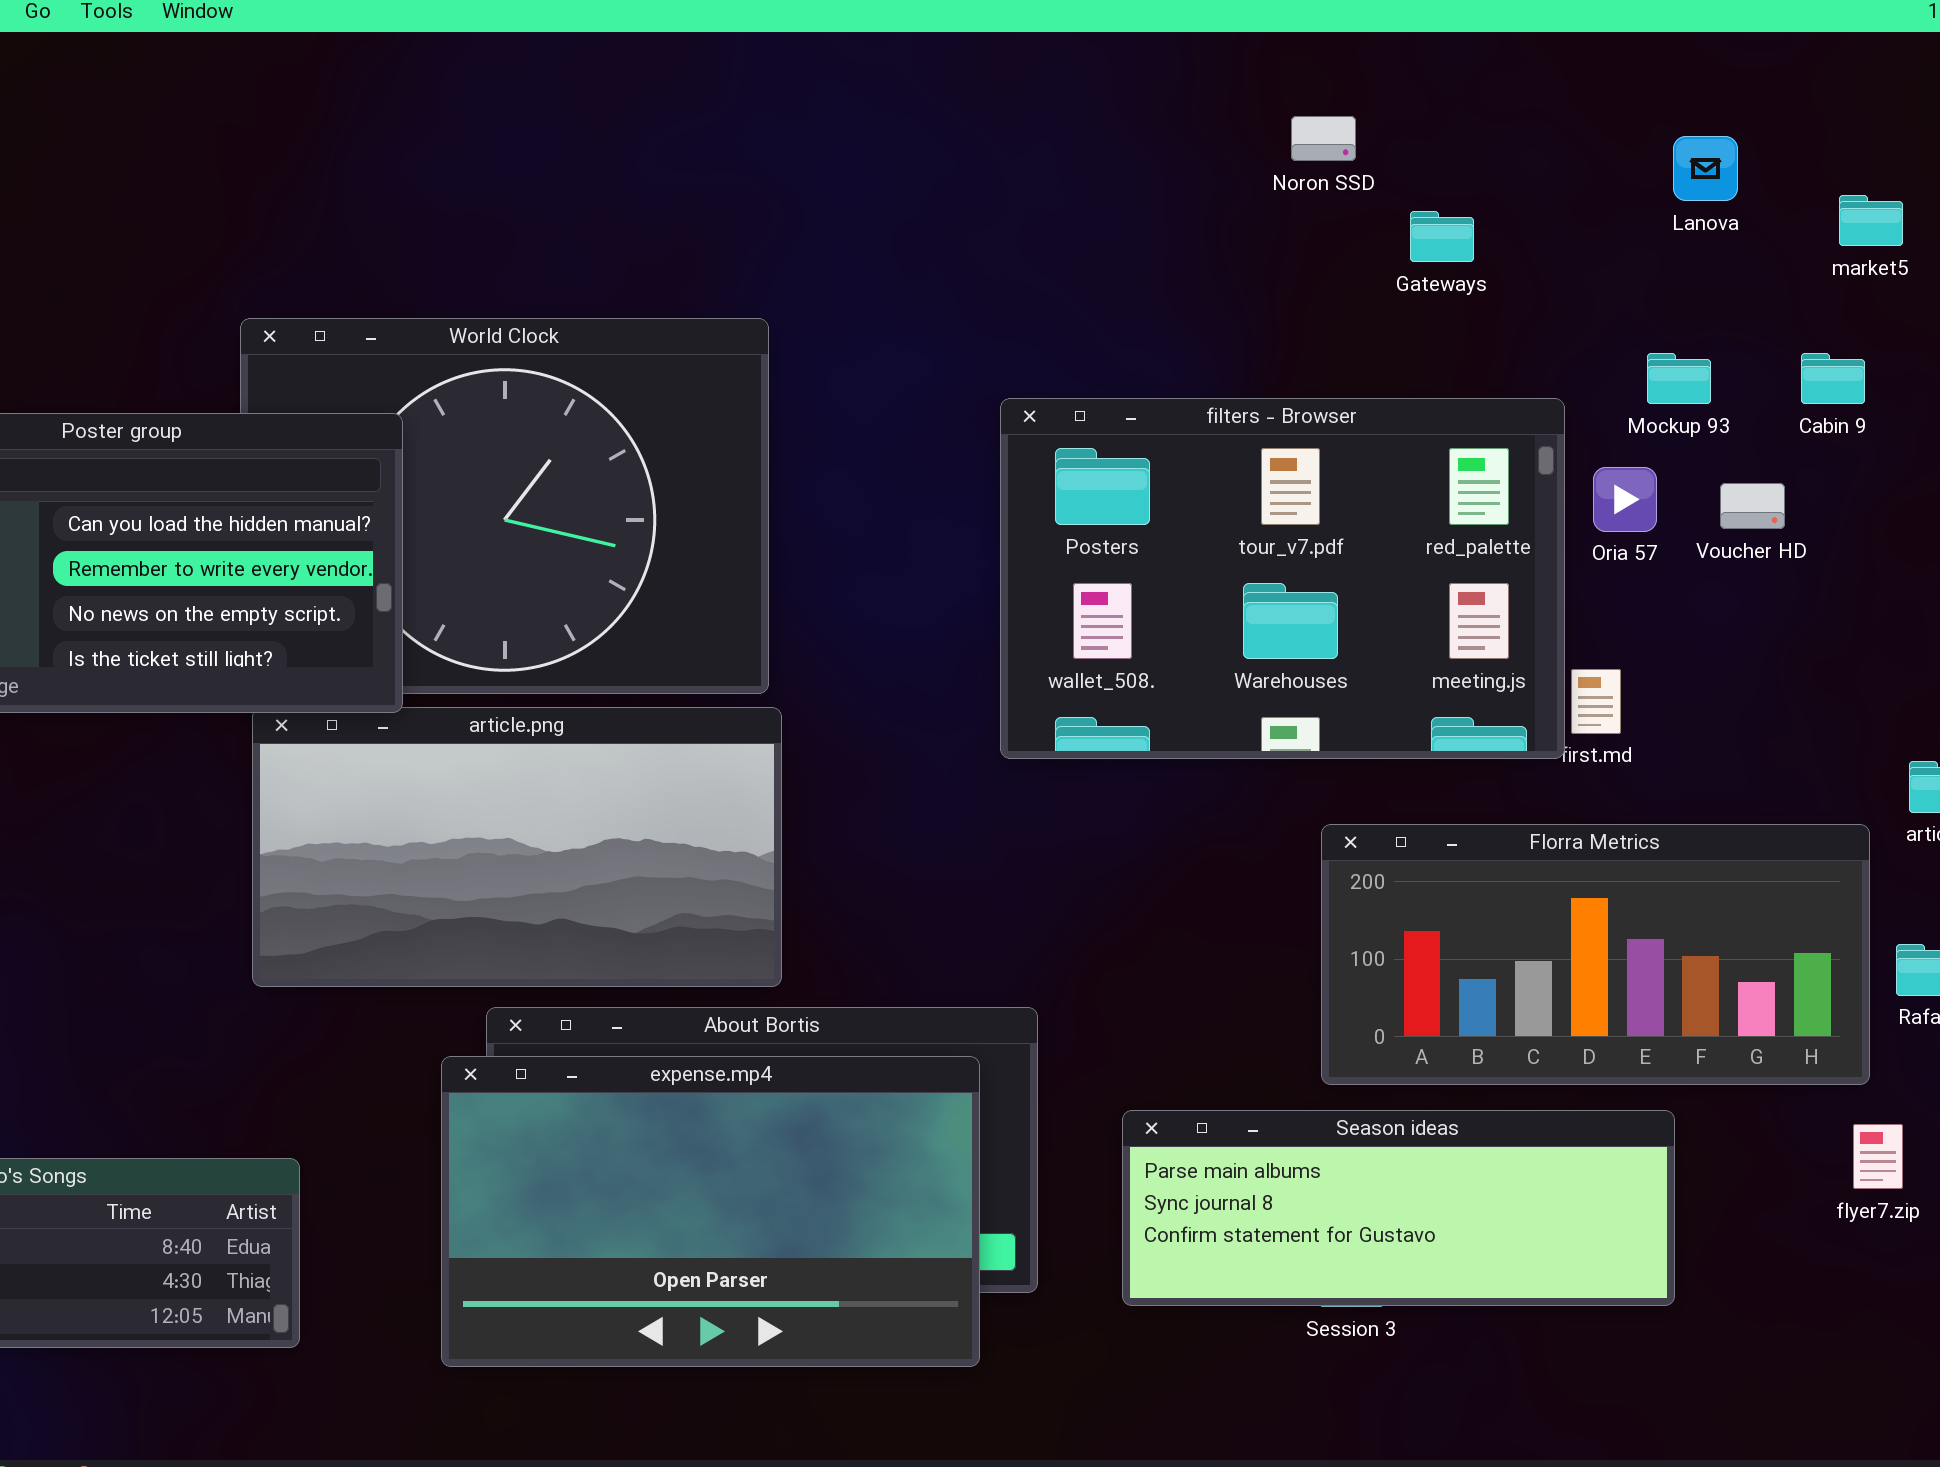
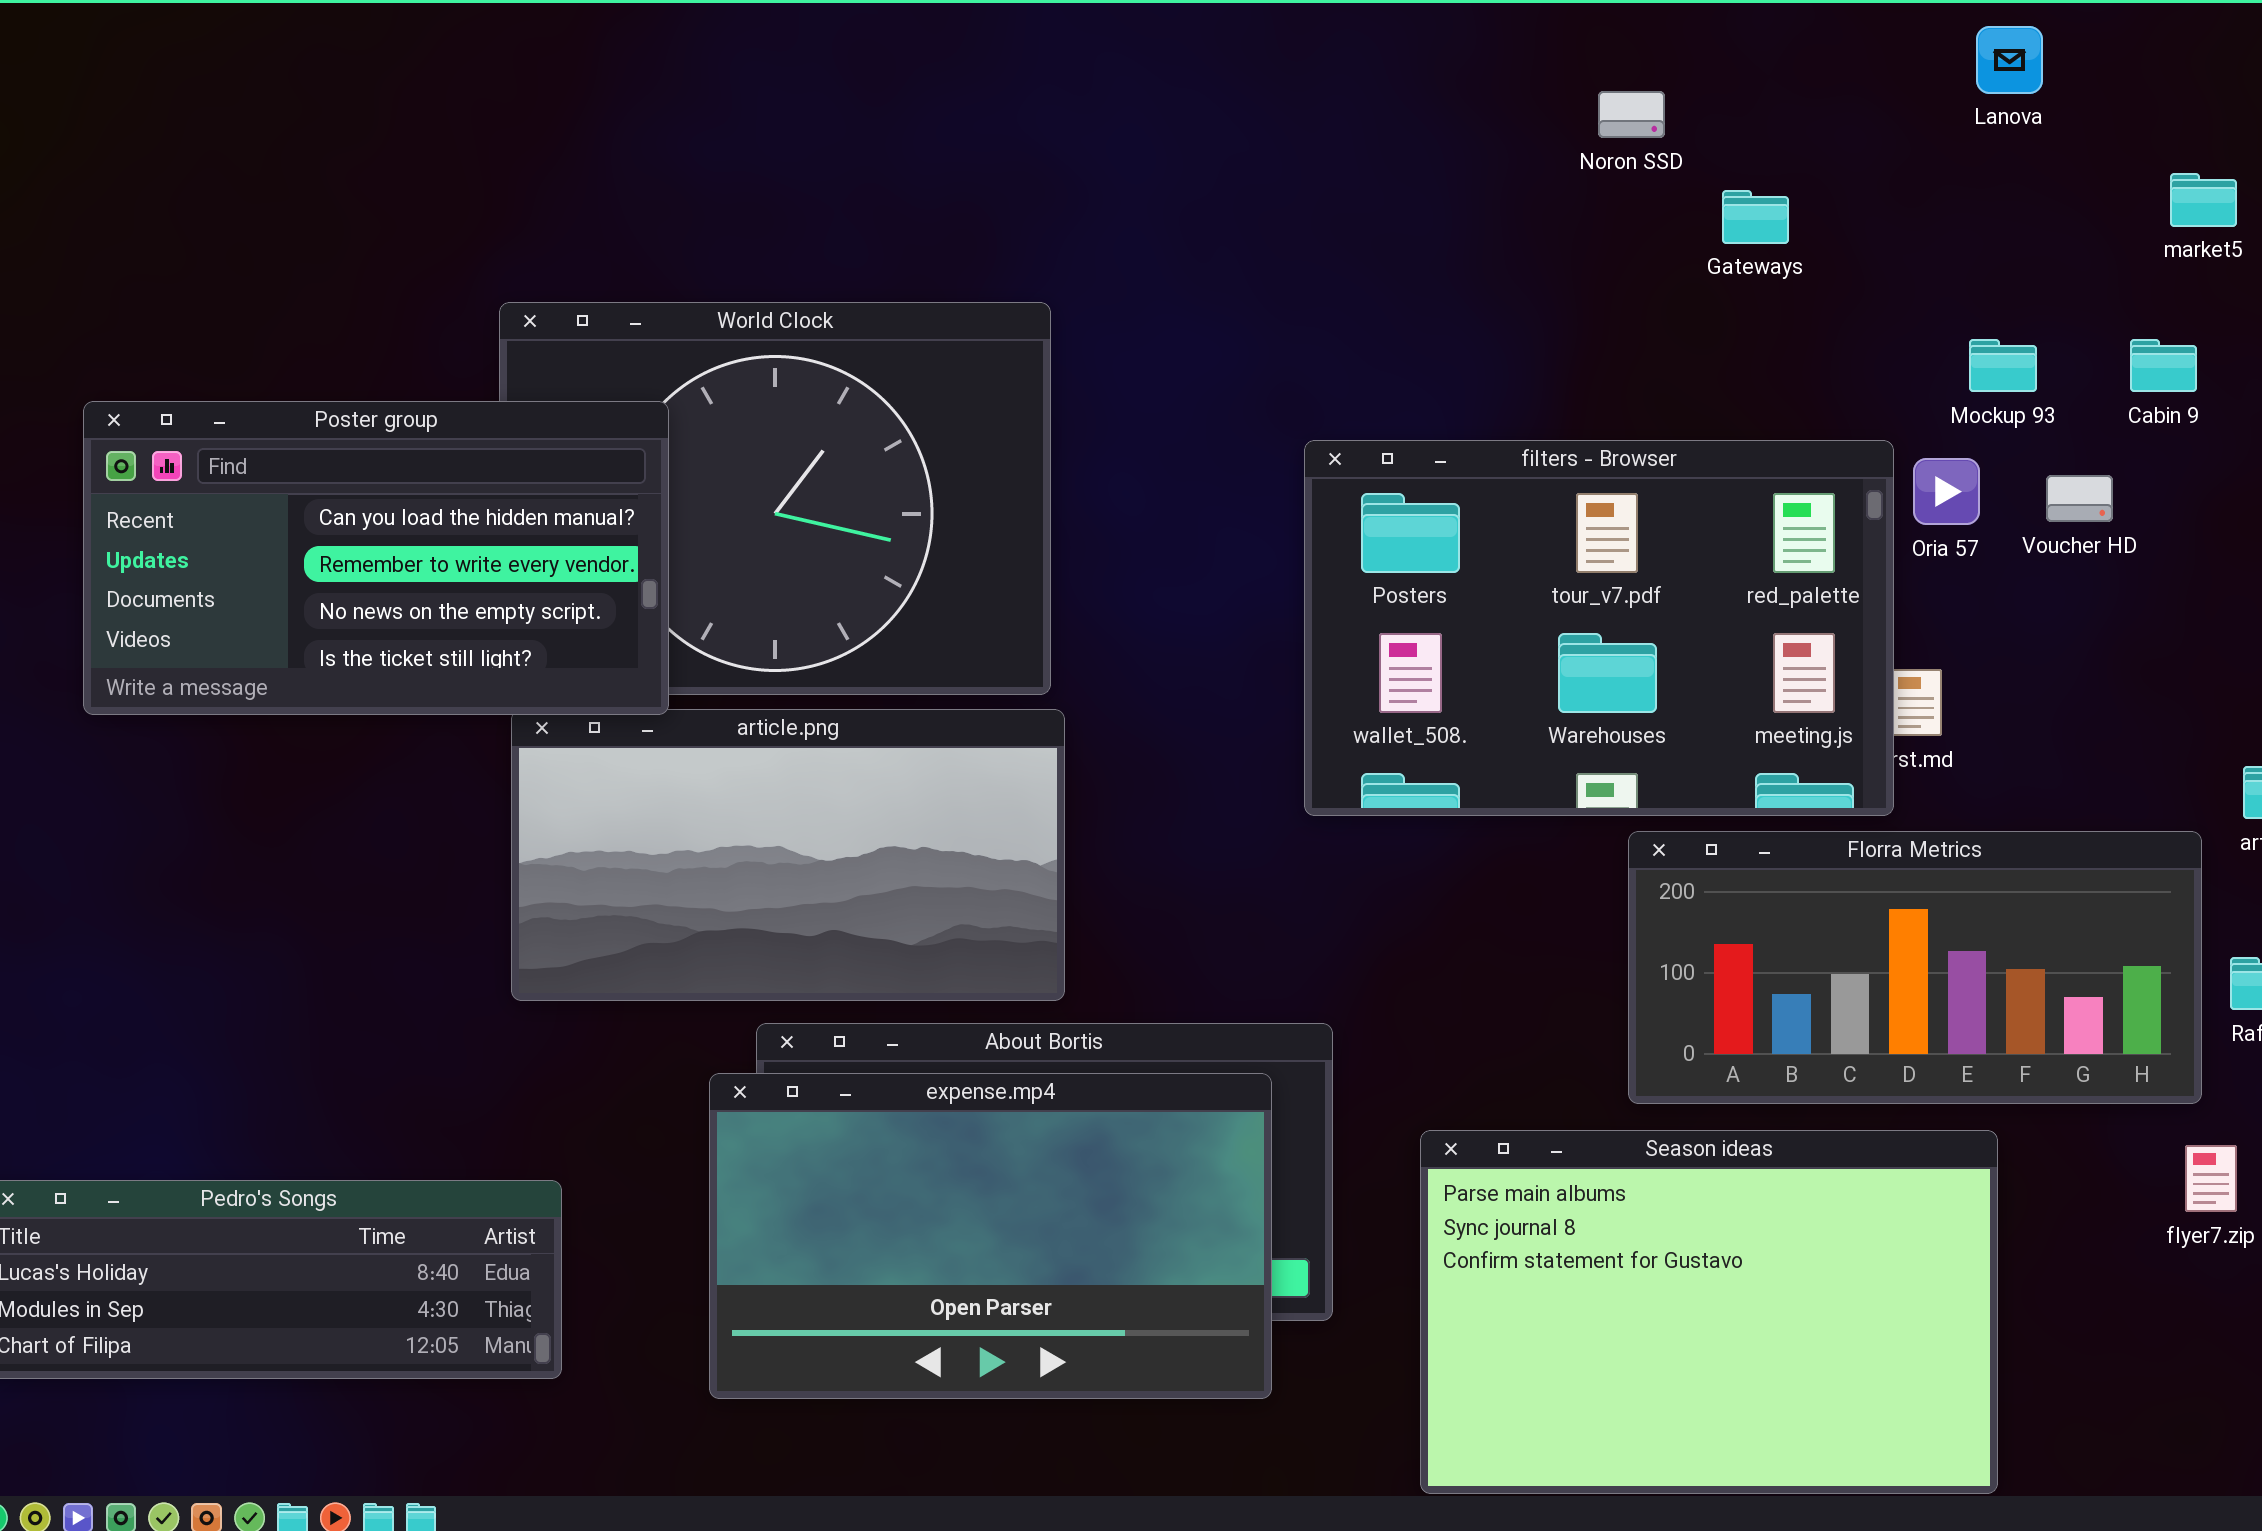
Lanova: [1673,136,1738,201] -> [1976,26,2043,94], moved
filters - Browser: [1000,398,1565,759] -> [1304,440,1894,816], moved
Season ideas: [1122,1110,1675,1306] -> [1420,1130,1998,1494], resized

